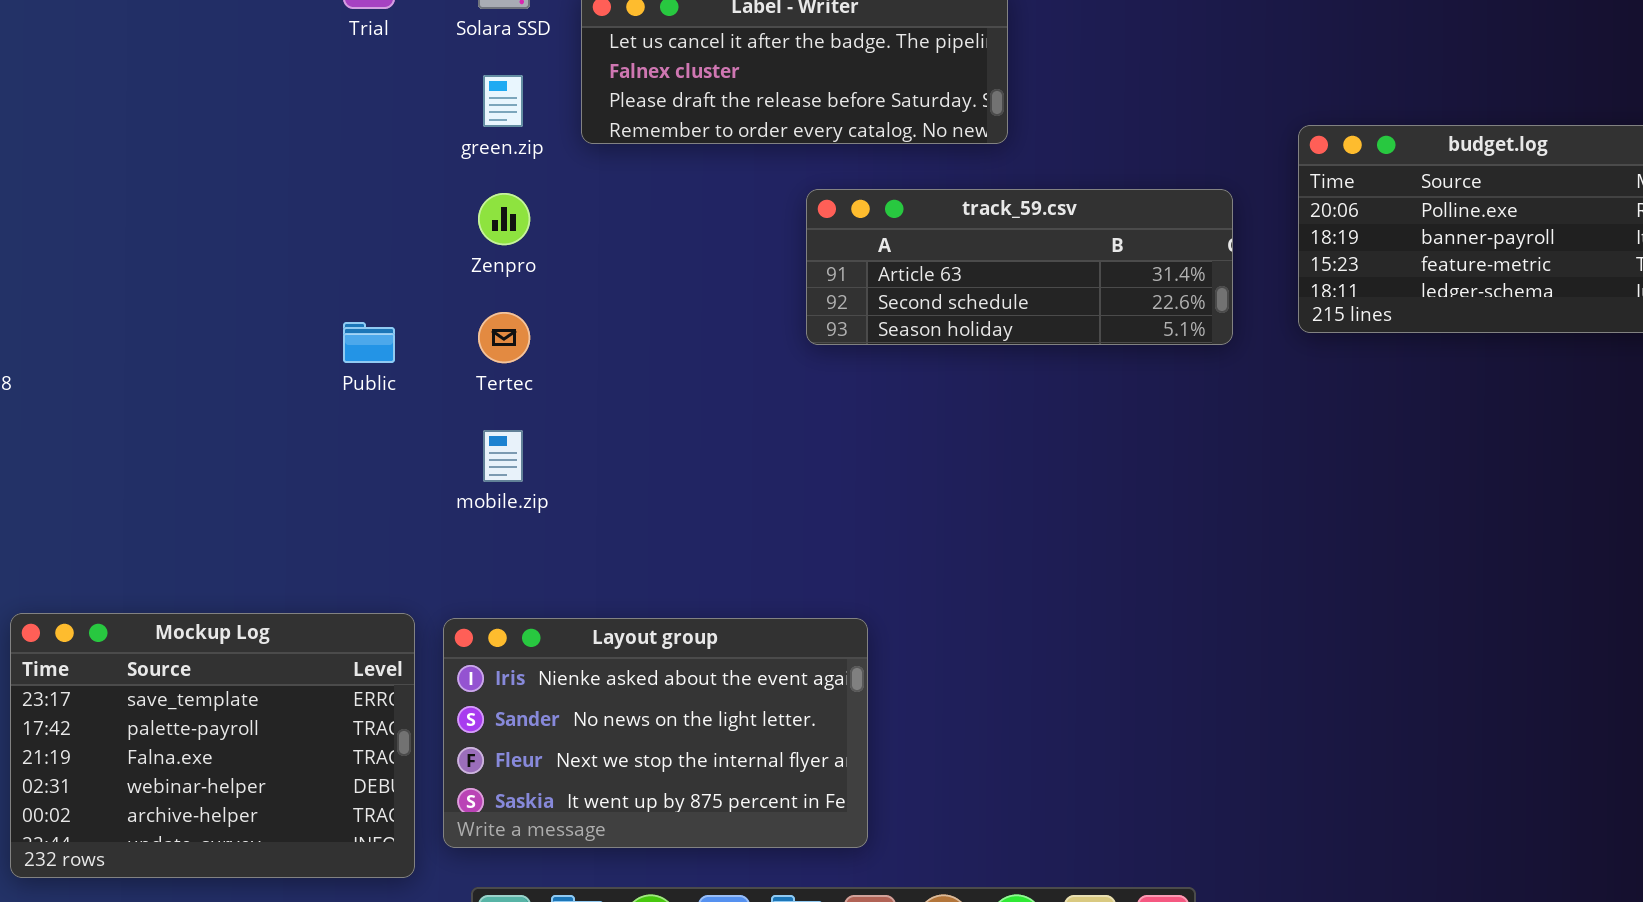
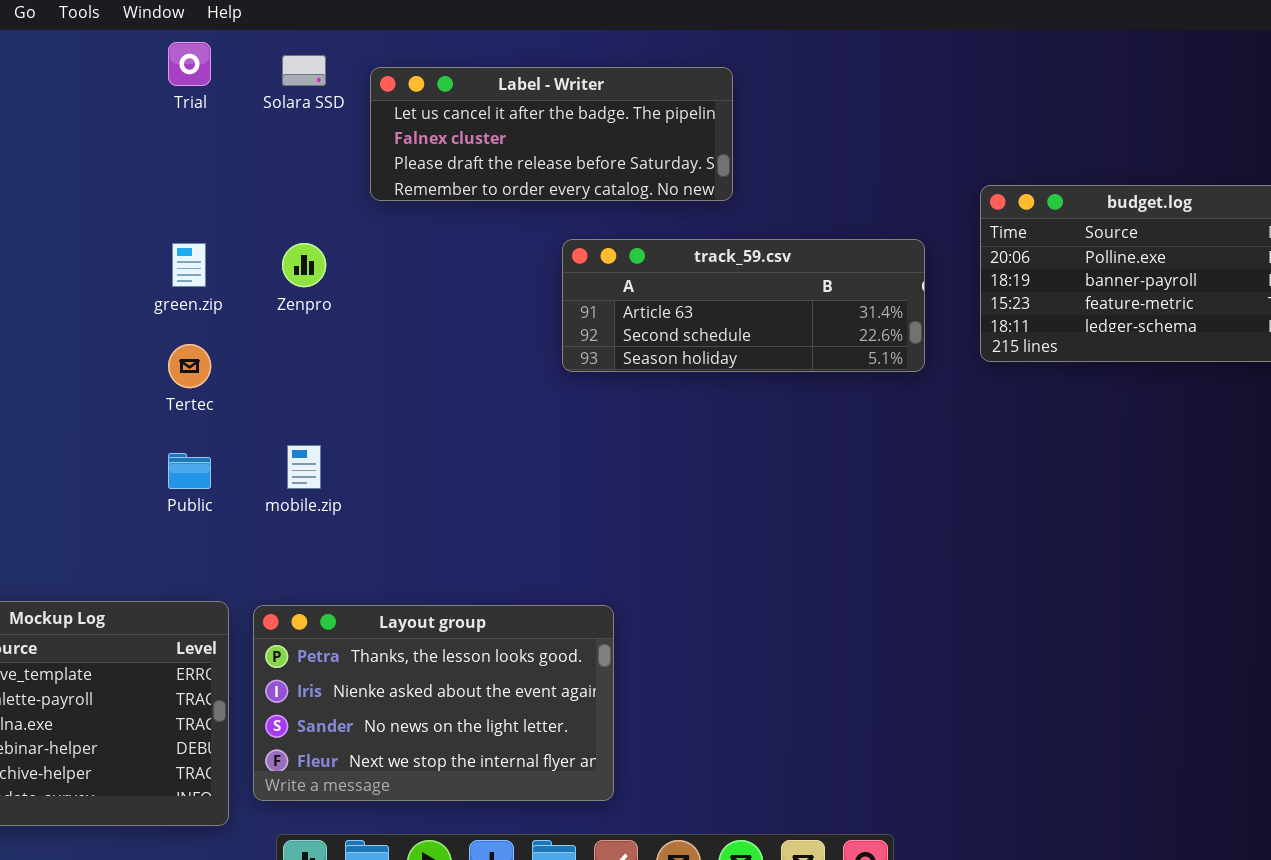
green.zip: [483,75,523,127] -> [172,243,206,287], moved
Tertec: [478,312,530,363] -> [168,344,211,388], moved
Public: [343,322,395,363] -> [168,453,211,489], moved
Layout group: [443,618,868,848] -> [253,605,614,801], scrolled up 1 row

